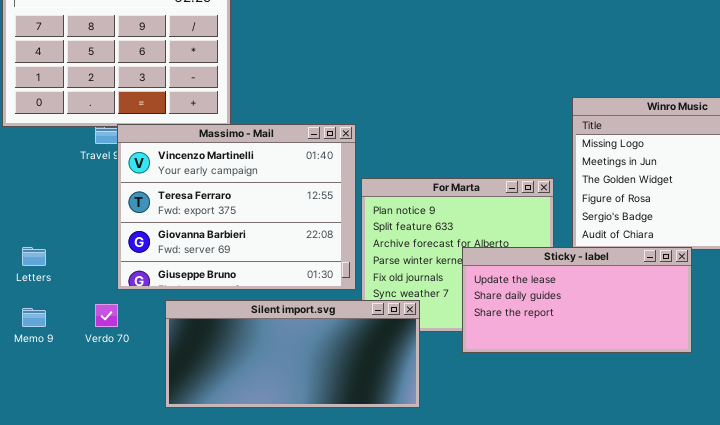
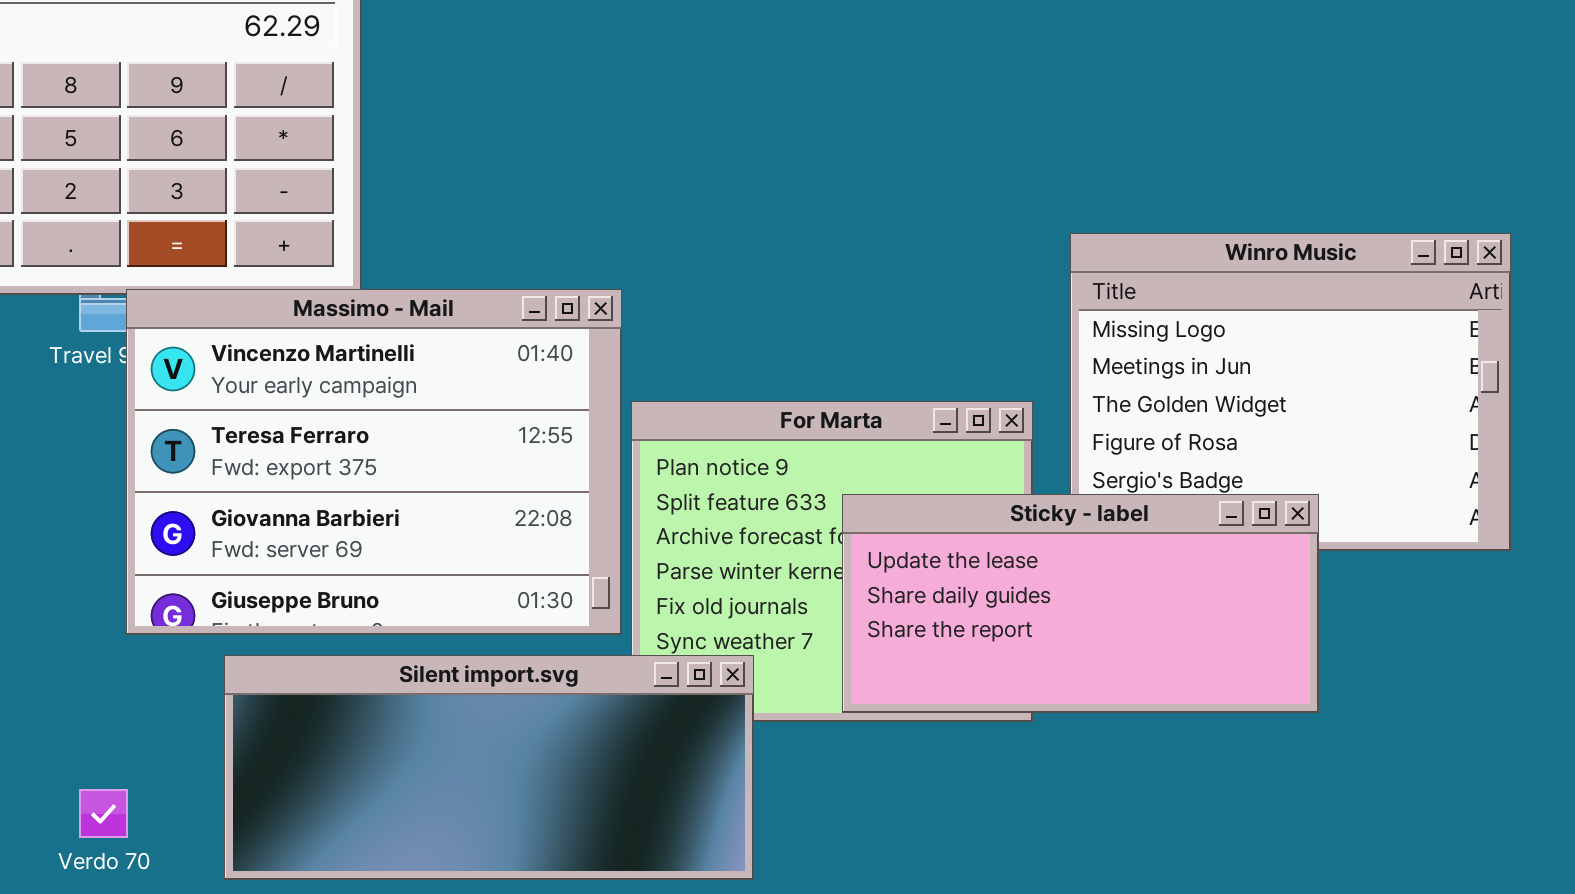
Sticky - label: [462,247,692,353] -> [842,494,1319,713], moved
Verdo 70: [95,304,118,327] -> [79,789,128,838], moved

